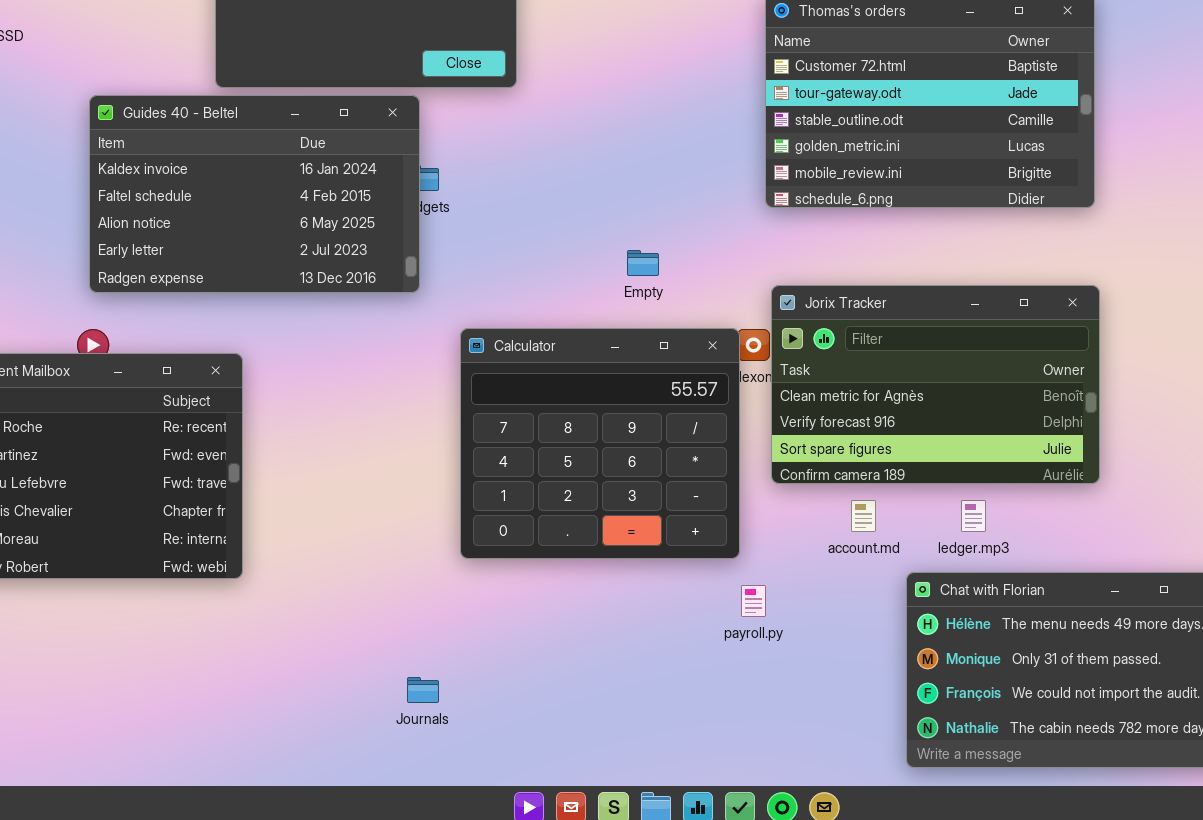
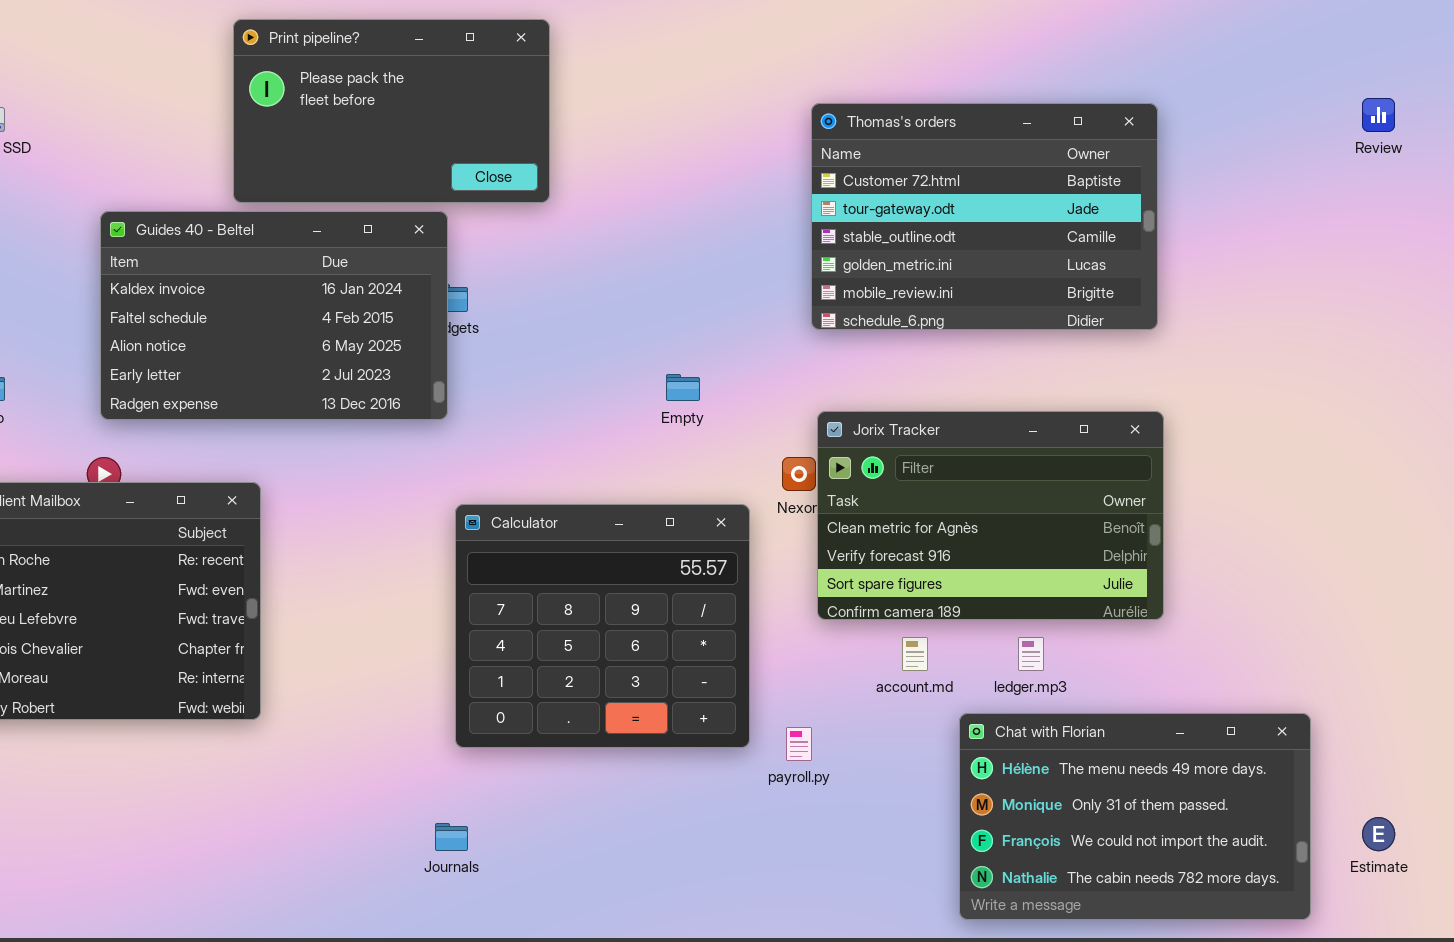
Calculator: [460,328,740,559] -> [455,504,750,748], moved

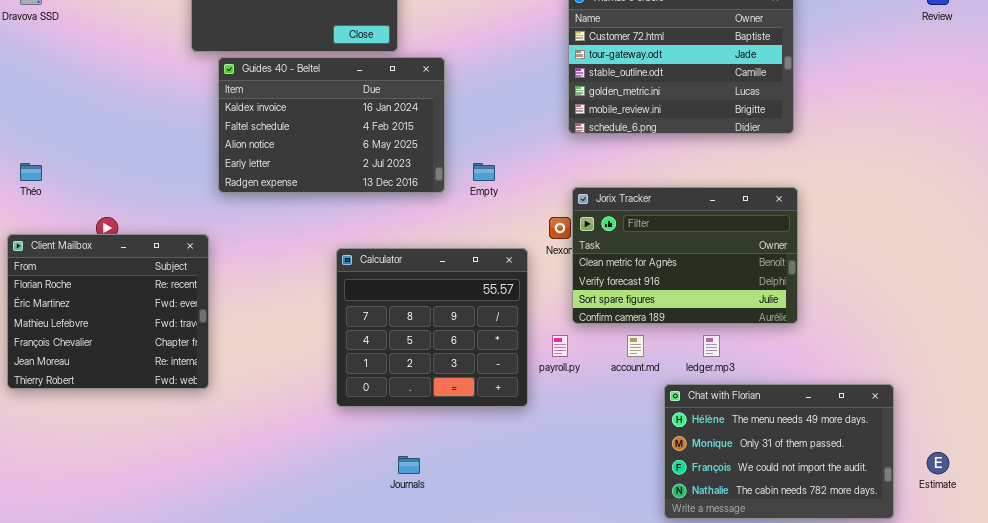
Guides 40 - Beltel: [100,211,448,420] -> [218,57,445,193], moved
payroll.py: [786,727,812,761] -> [552,335,568,357], moved
Journals: [435,823,468,851] -> [398,456,420,474], moved

